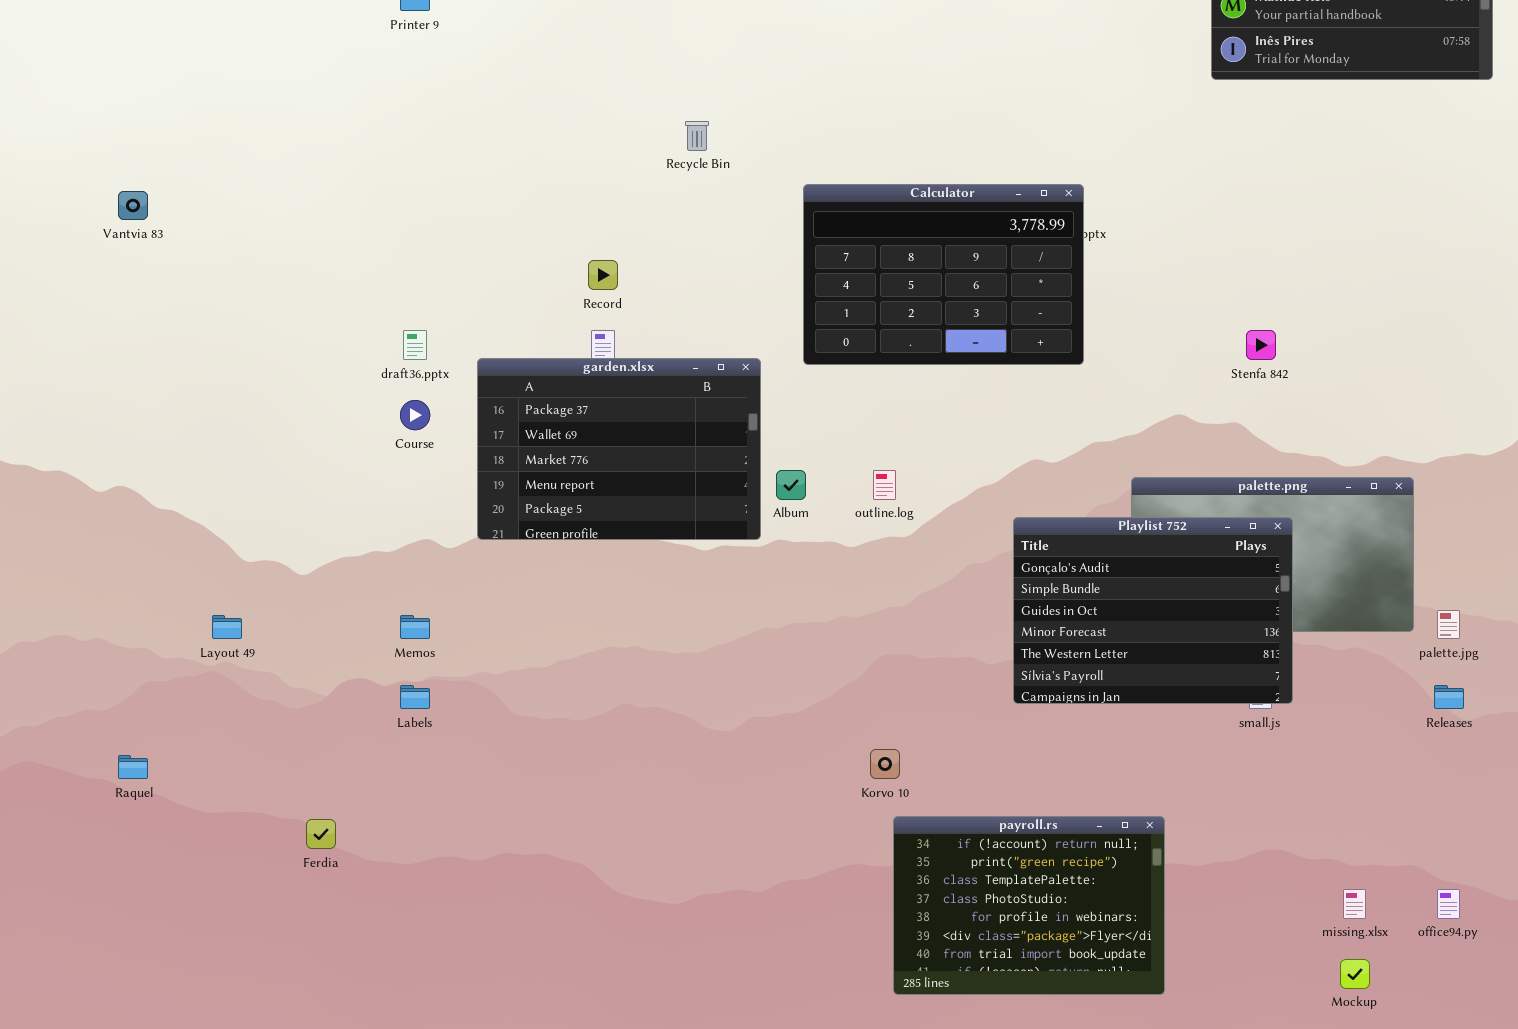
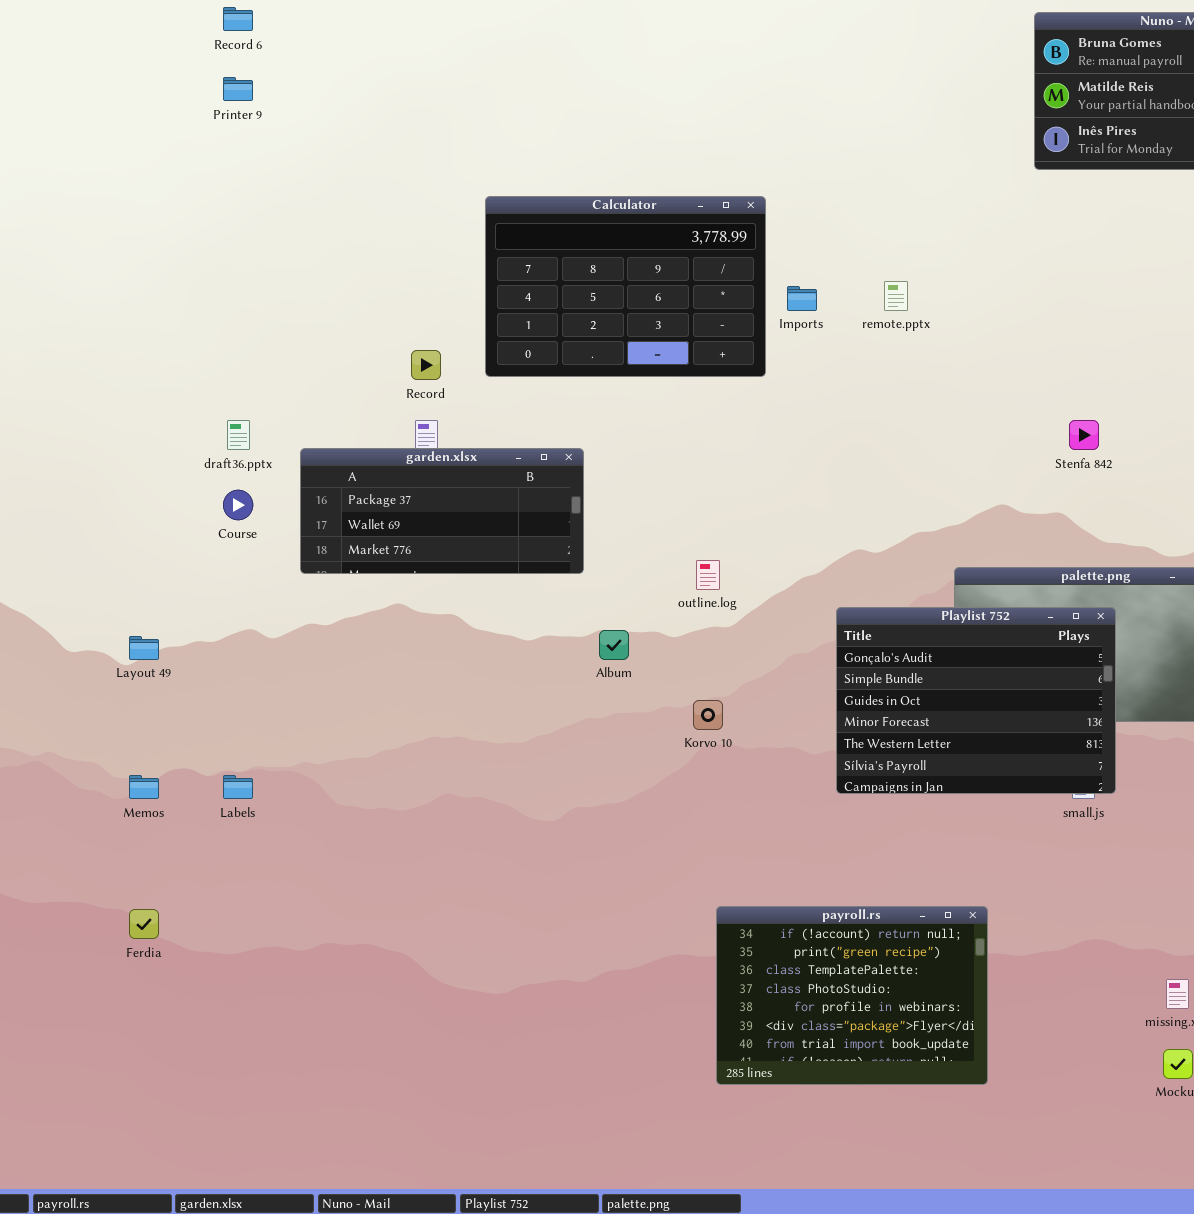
Calculator: [803,184,1084,365] -> [485,196,766,377], moved
garden.xlsx: [477,358,761,540] -> [300,448,584,574], resized
Album: [776,470,806,500] -> [599,630,629,660], moved
Layout 49: [212,615,242,639] -> [129,636,159,660], moved
Memos: [400,615,430,639] -> [129,775,159,799], moved
Korvo 10: [870,749,900,779] -> [693,700,723,730], moved

